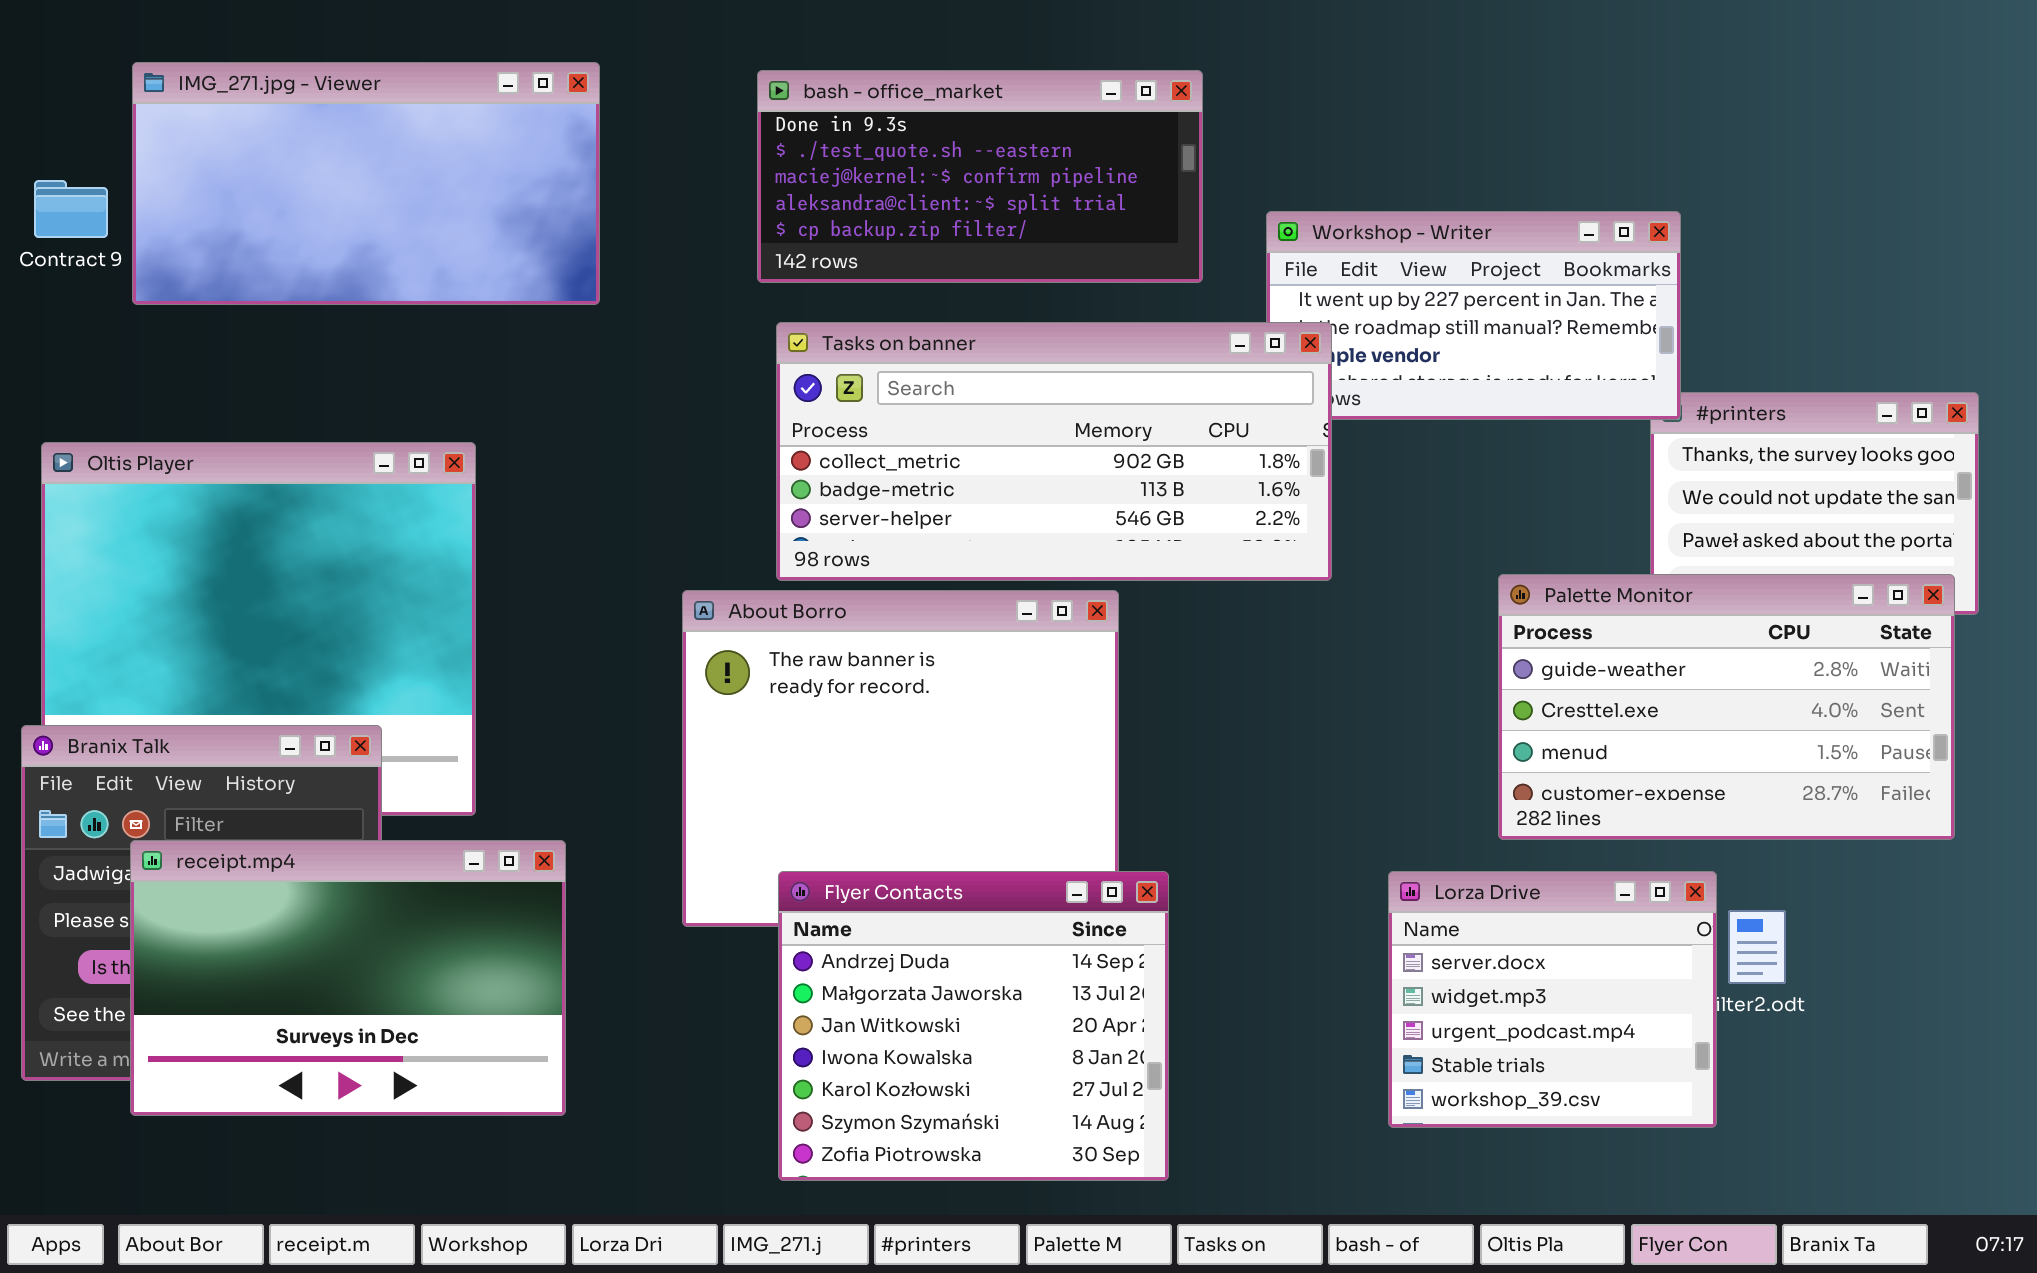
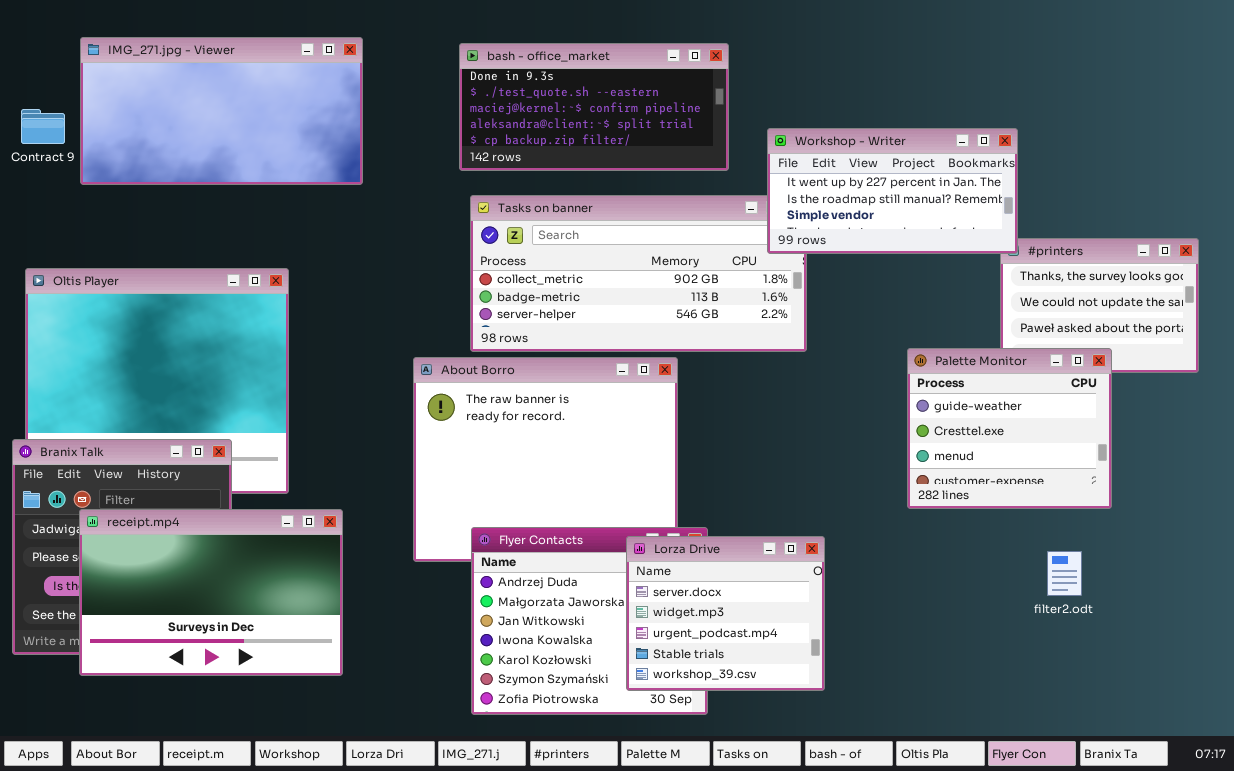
Workshop - Writer: [1266,211,1681,420] -> [767,128,1018,254], raised
Palette Monitor: [1498,574,1955,840] -> [907,348,1112,509], resized
Lorza Drive: [1388,871,1717,1128] -> [626,536,825,691], moved

